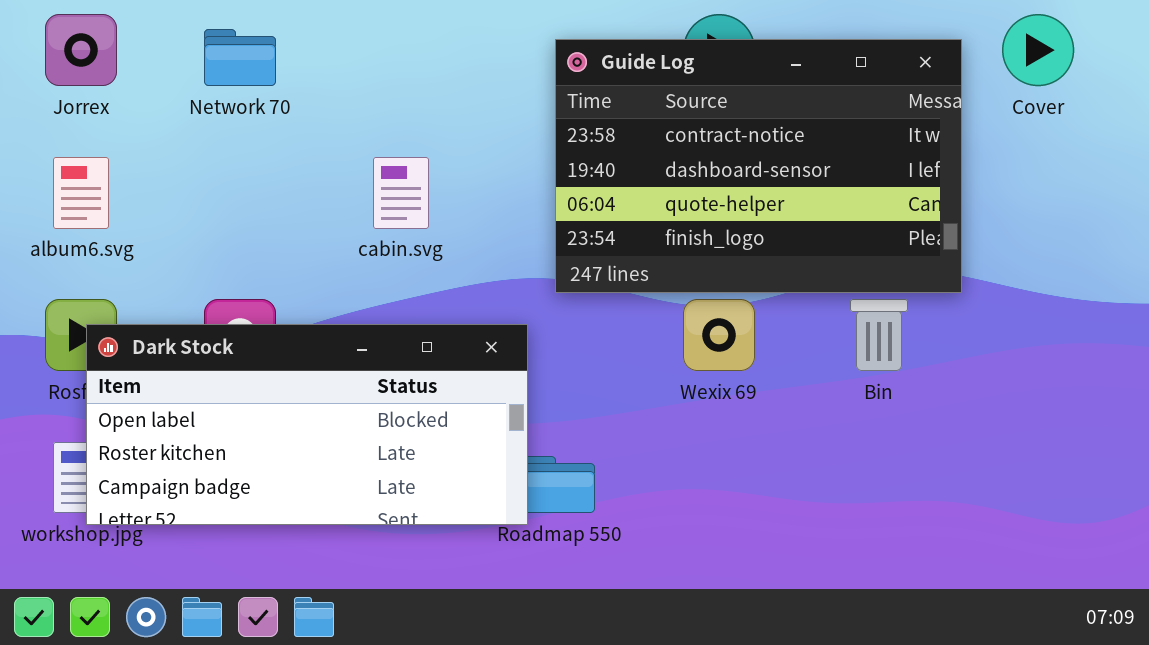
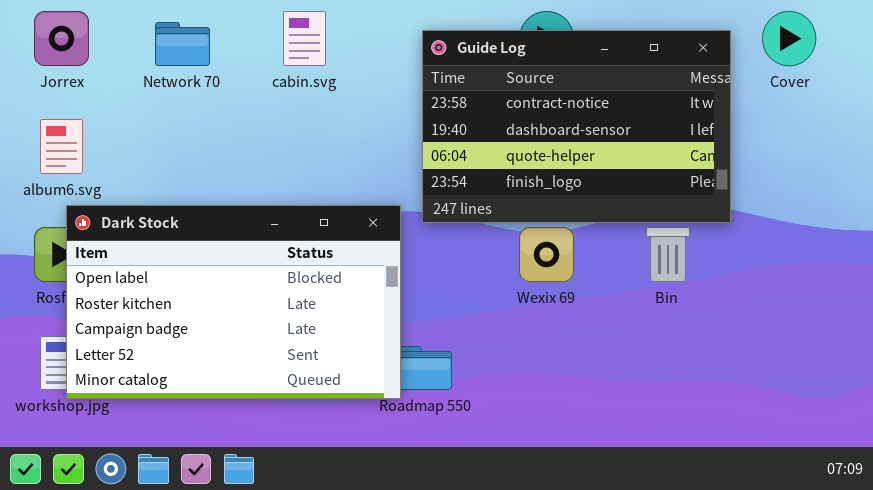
cabin.svg: [373,157,429,229] -> [283,11,326,66], moved
Dark Stock: [86,324,528,525] -> [66,205,401,399], resized

